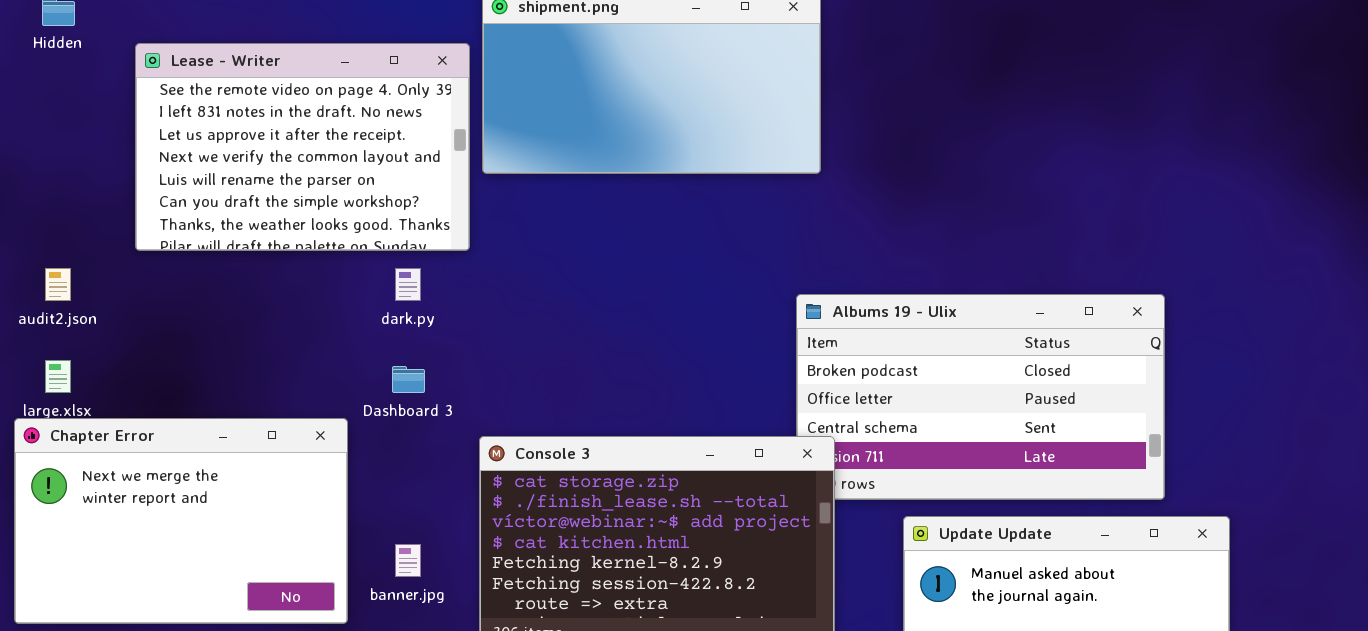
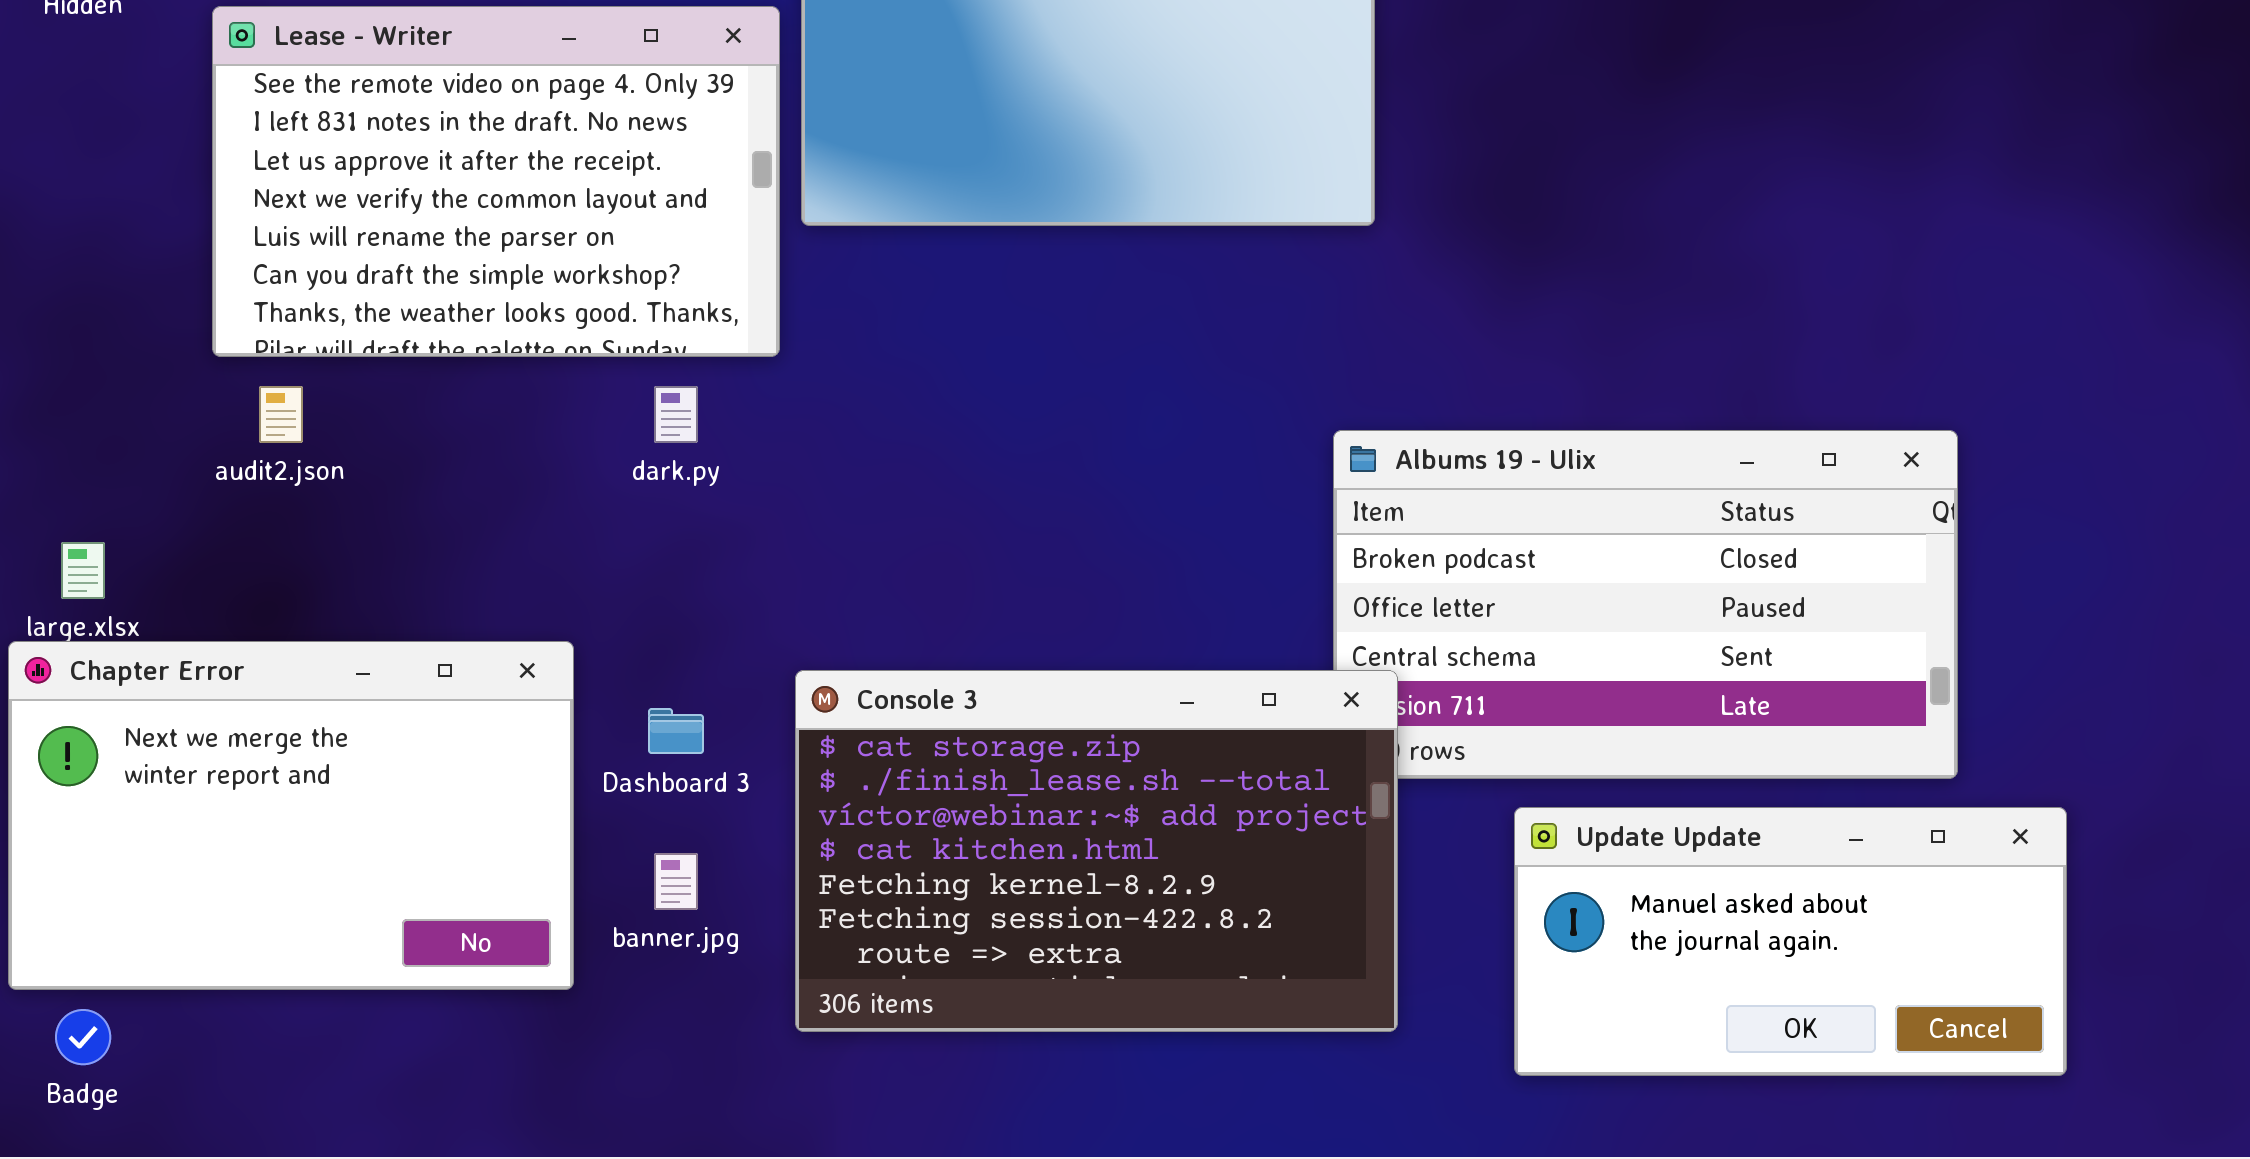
audit2.json: [45,268,71,301] -> [259,386,303,443], moved
Dashboard 3: [392,366,425,393] -> [648,708,704,754], moved

